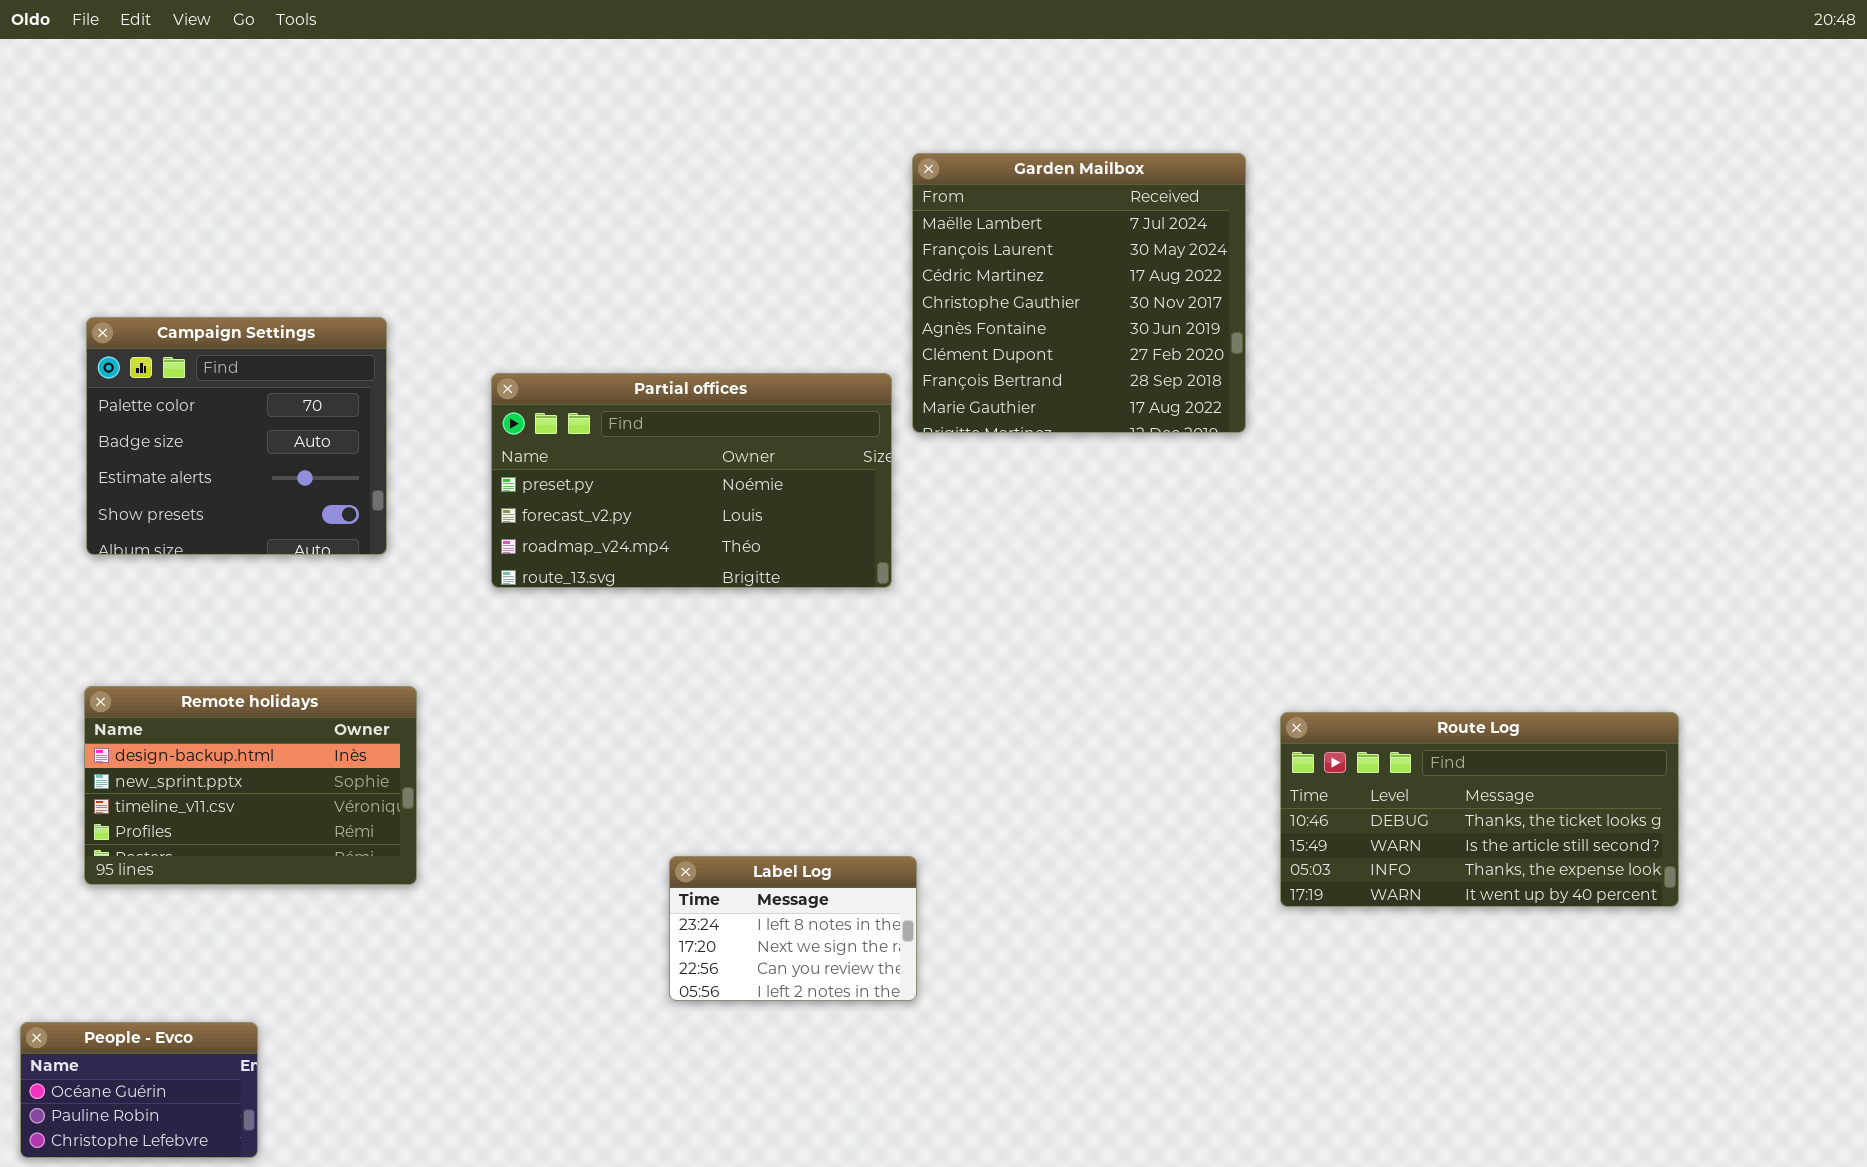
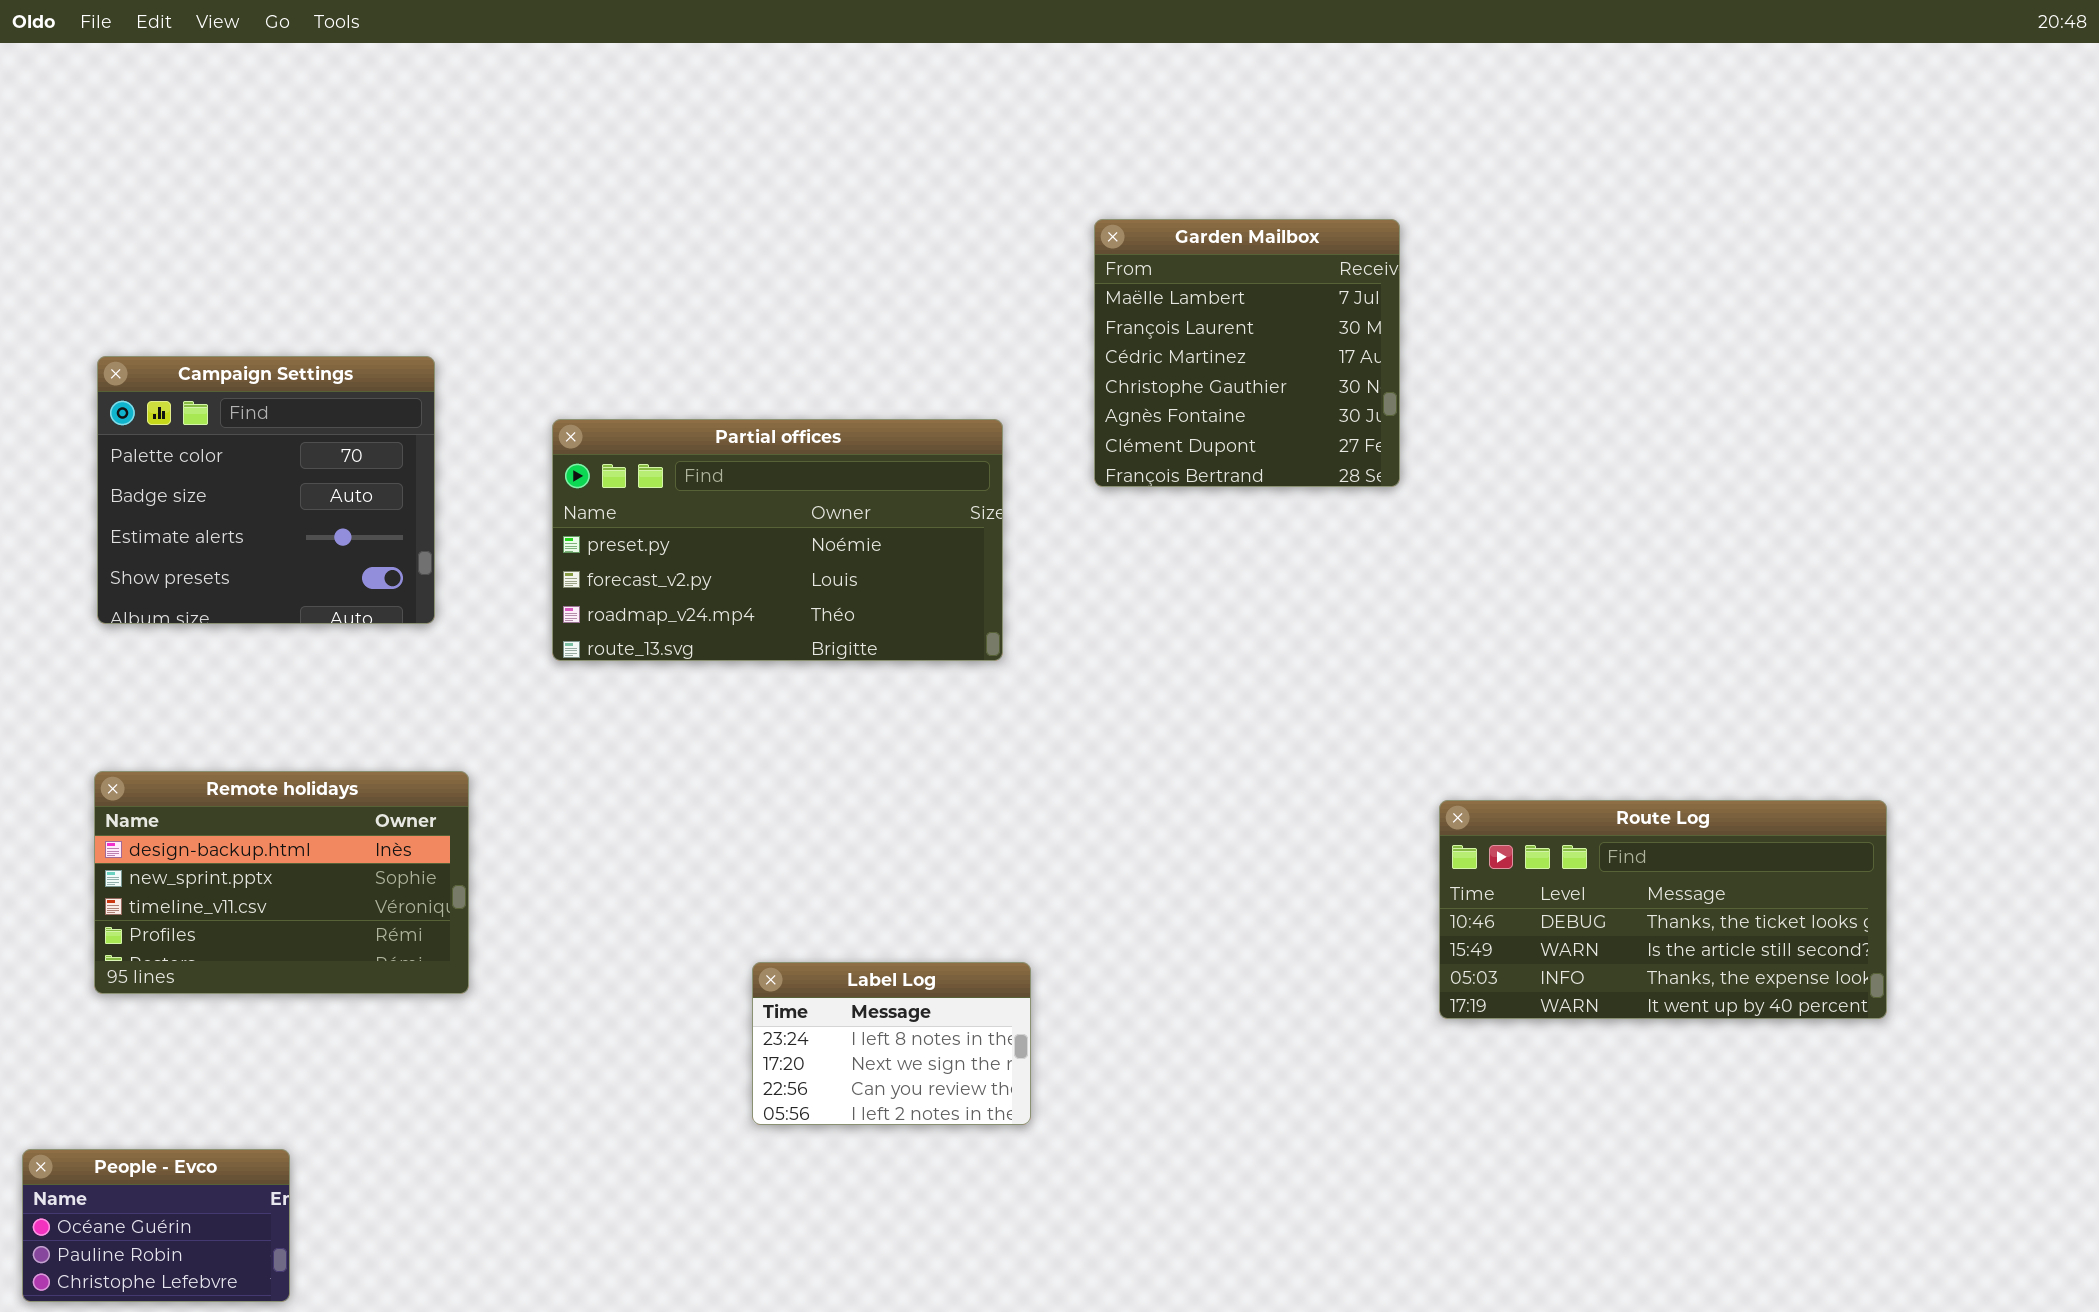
Garden Mailbox: [912,153,1246,433] -> [1094,219,1400,487], resized

